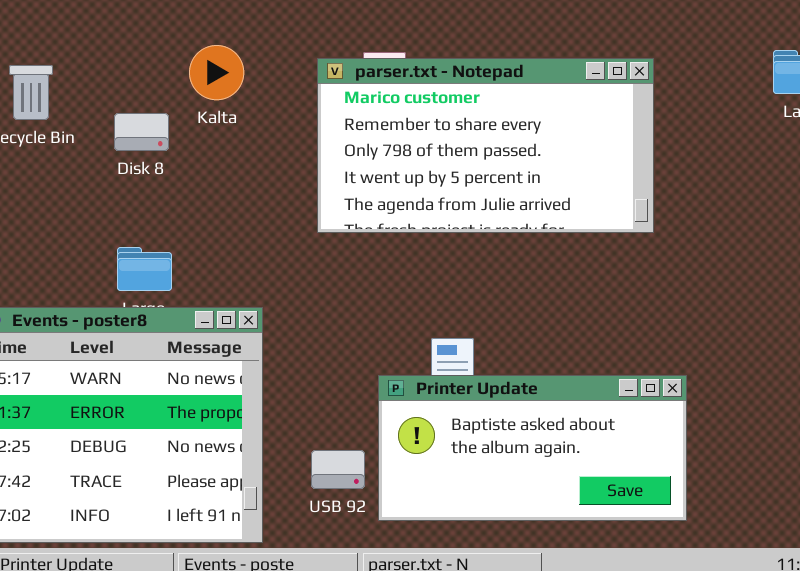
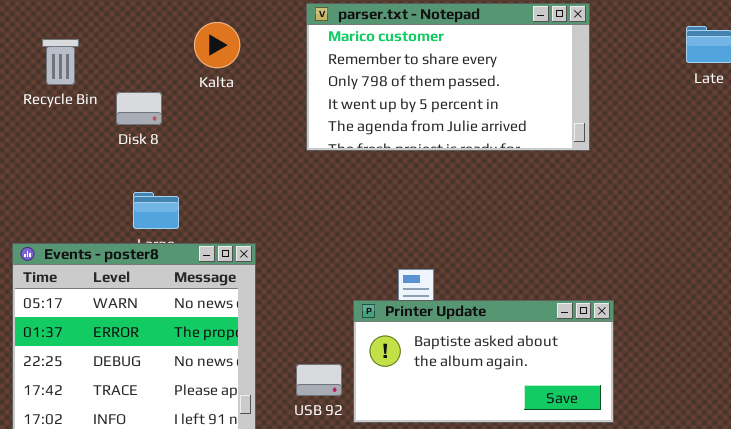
parser.txt - Notepad: [317,58,654,233] -> [306,3,590,151], moved
Disk 8: [114,113,169,151] -> [116,92,162,125], moved

